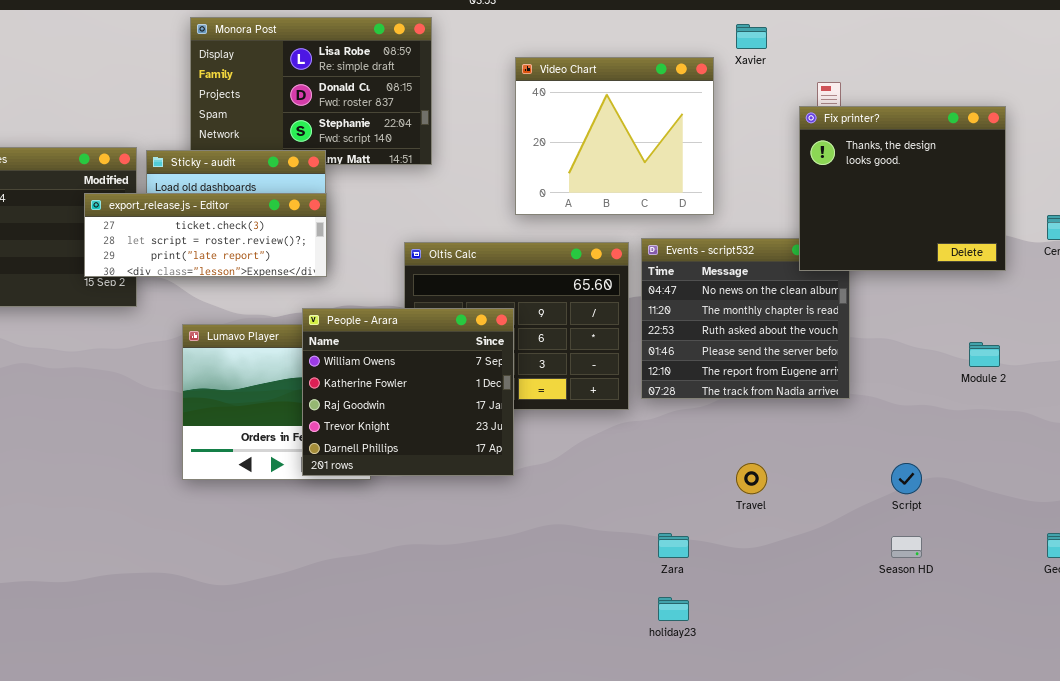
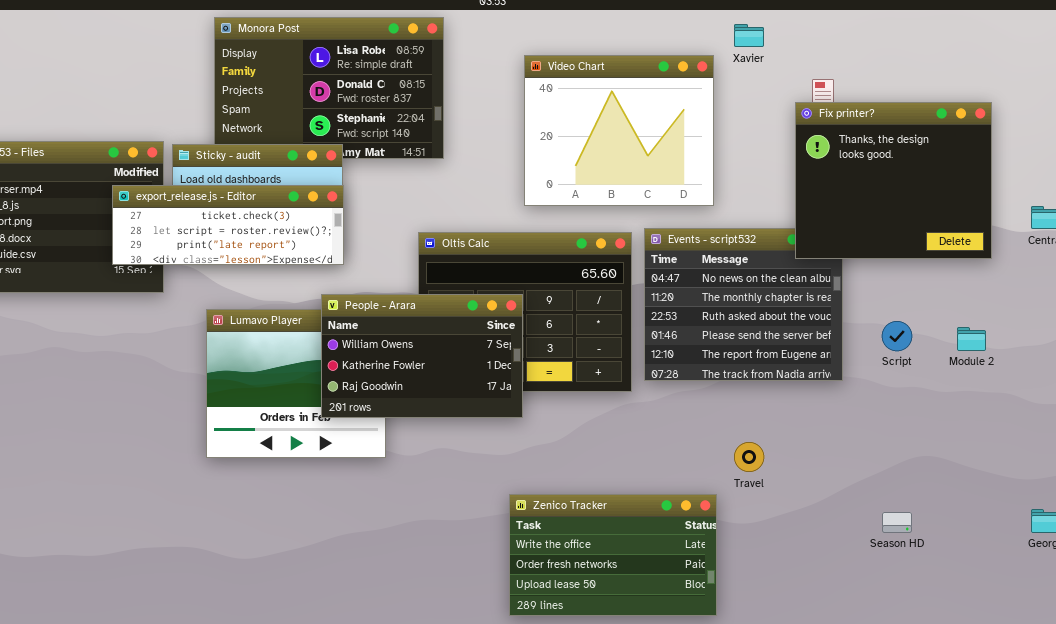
People - Arara: [302,308,514,476] -> [321,294,523,418], resized
Script: [891,463,922,494] -> [882,321,912,351], moved
Zenico Tracker: none -> [509,494,717,616], opened

